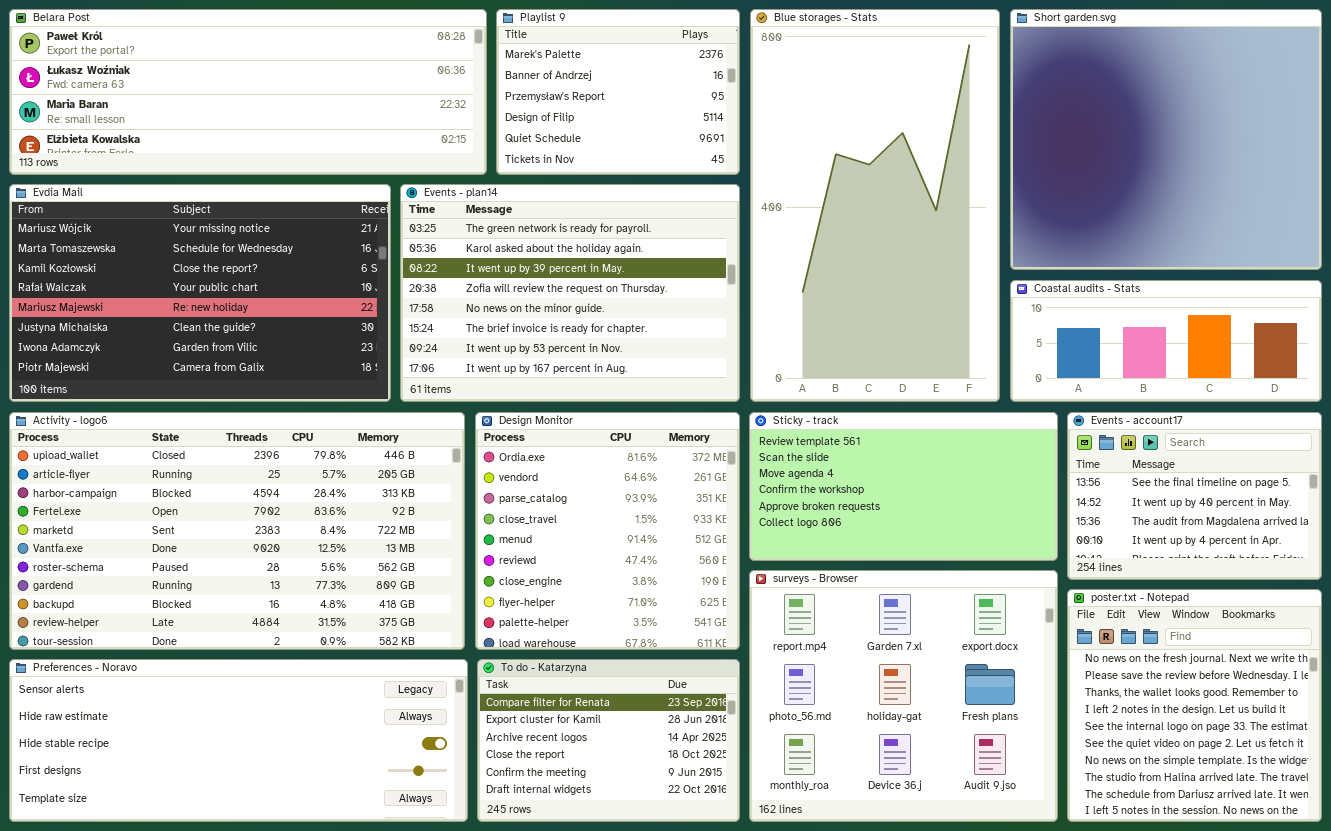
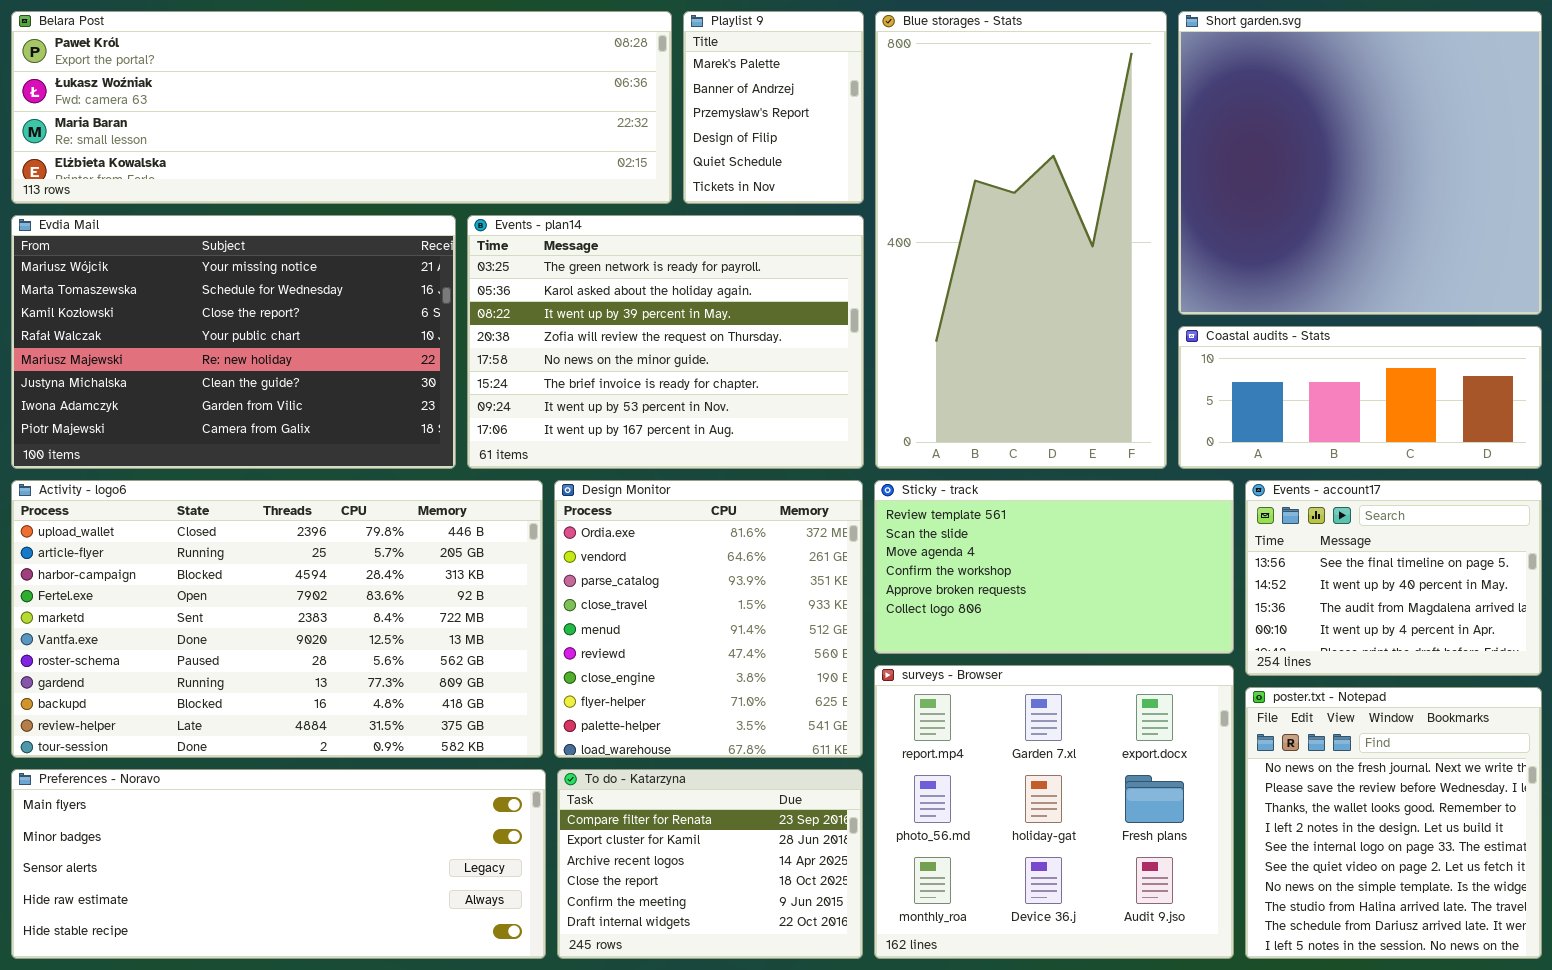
Belara Post: [9,9,487,175] -> [11,11,672,204], resized
Playlist 9: [496,9,740,175] -> [683,11,864,204], resized
Preferences - Noravo: [9,659,468,822] -> [11,769,546,959], scrolled up 2 rows

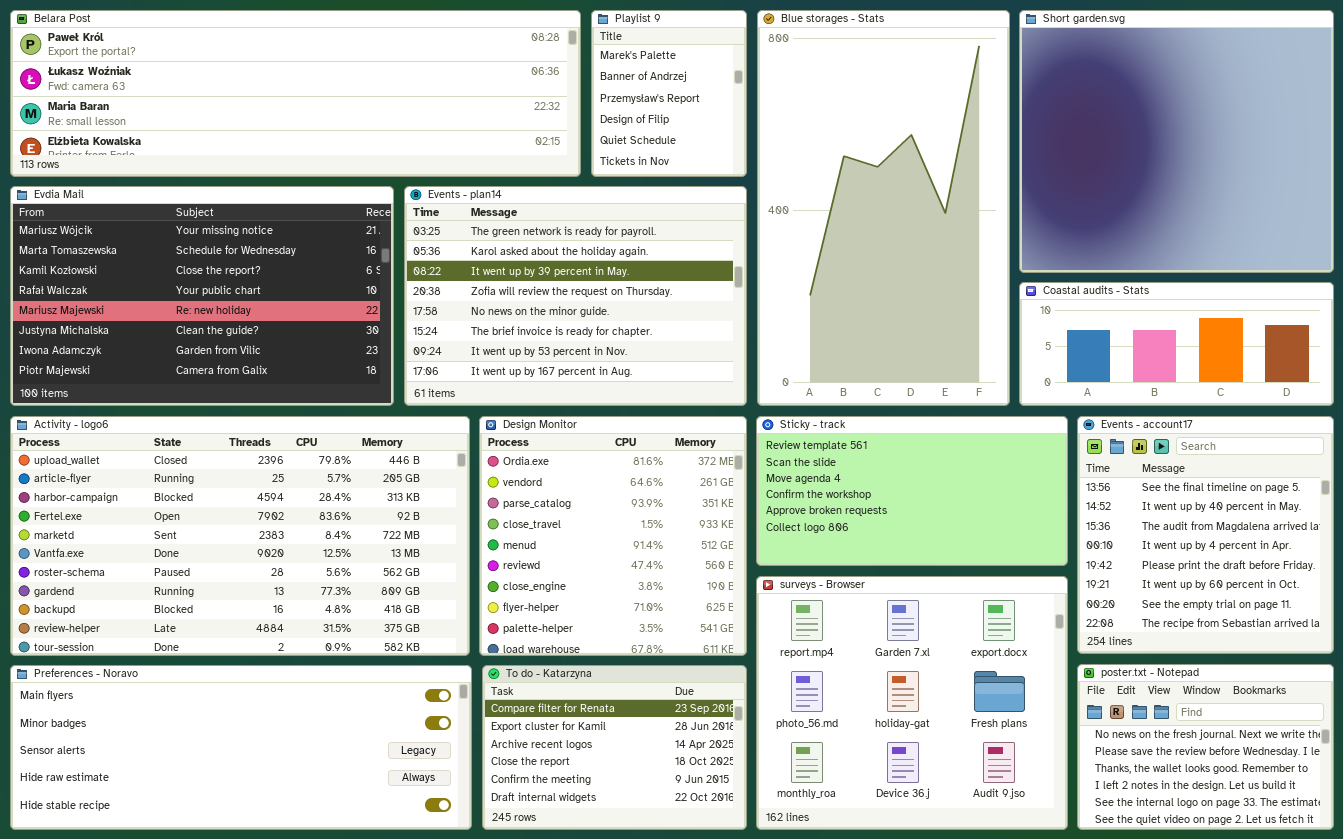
Events - account17: [1245,480,1542,676] -> [1077,416,1334,654], resized
poster.txt - Notepad: [1245,687,1542,959] -> [1077,664,1334,830], resized

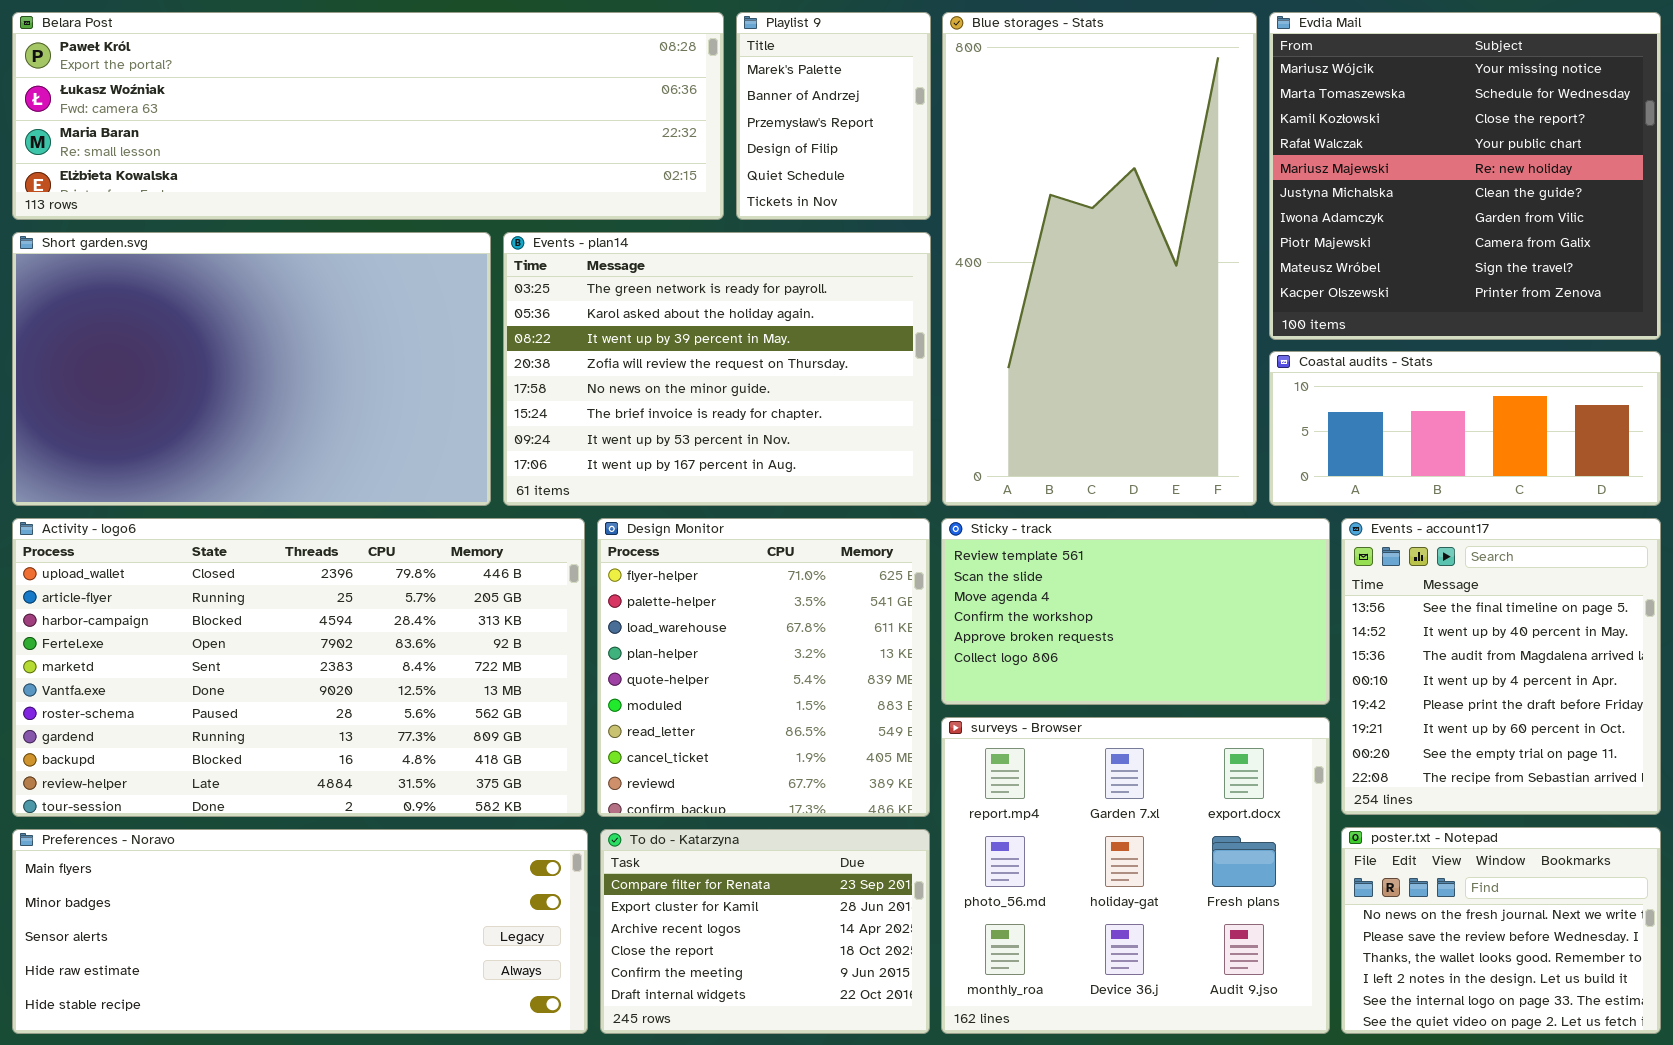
Short garden.svg: [1019,10,1334,273] -> [12,232,491,506], moved, resized
Evdia Mail: [10,186,394,406] -> [1269,12,1661,340], moved, resized
Design Monitor: [479,416,747,656] -> [597,518,930,817], scrolled down 7 rows

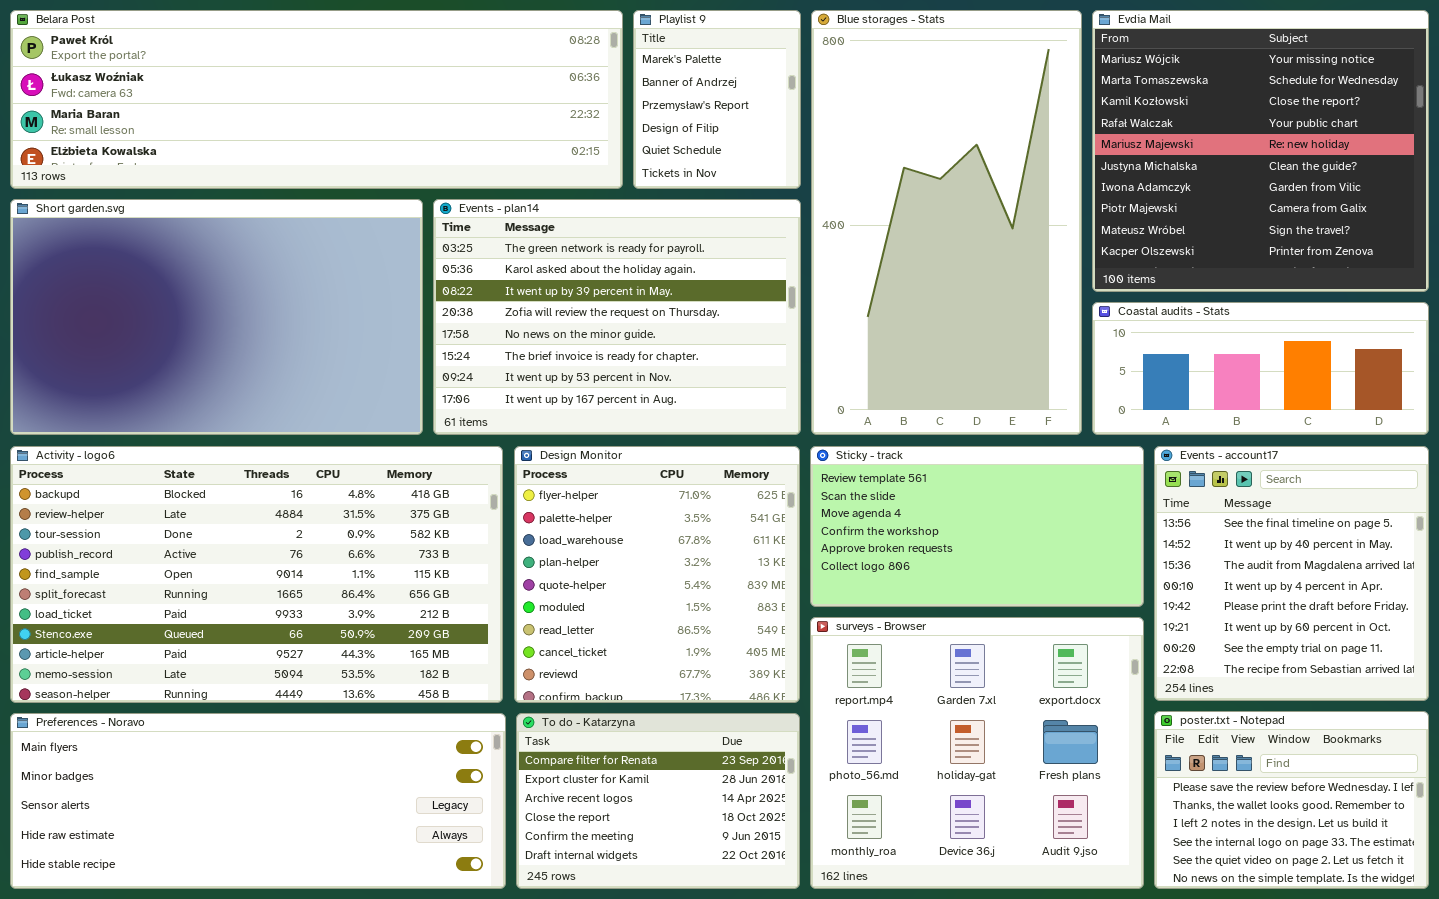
Activity - logo6: [12,518,585,817] -> [10,446,503,703], scrolled down 8 rows
poster.txt - Notepad: [1341,827,1661,1034] -> [1154,711,1429,889], scrolled down 1 row

